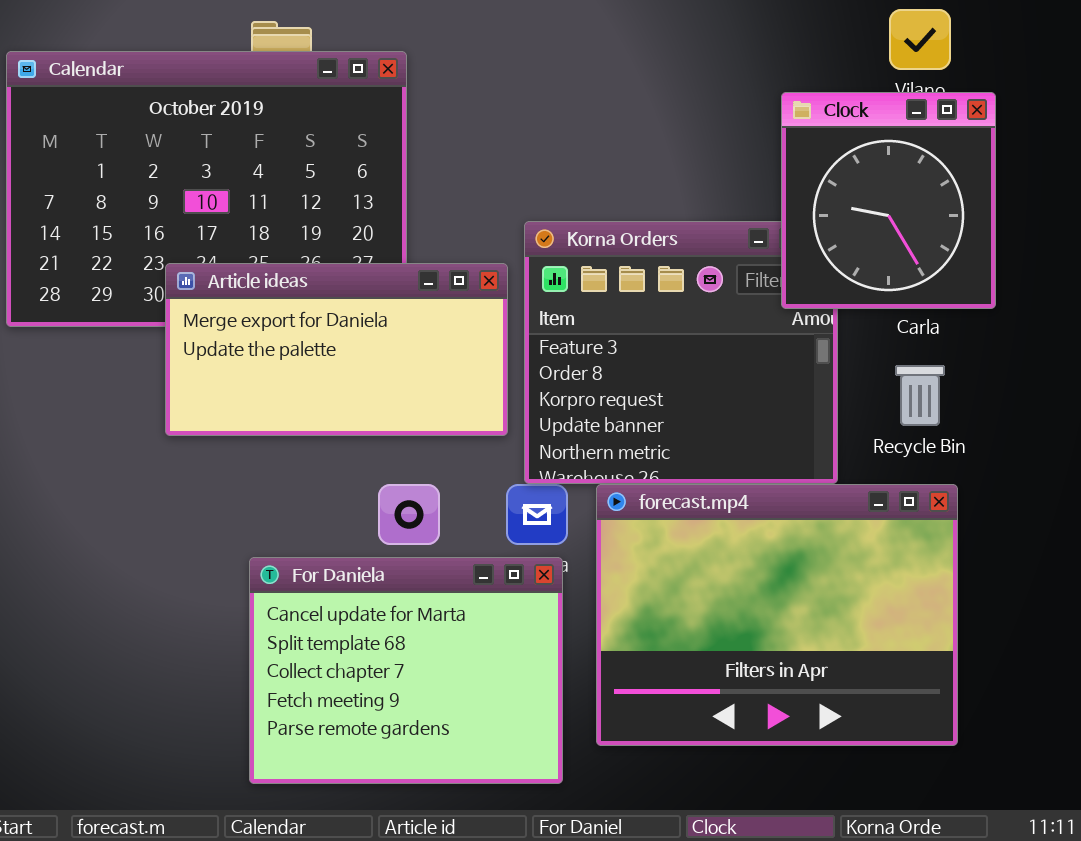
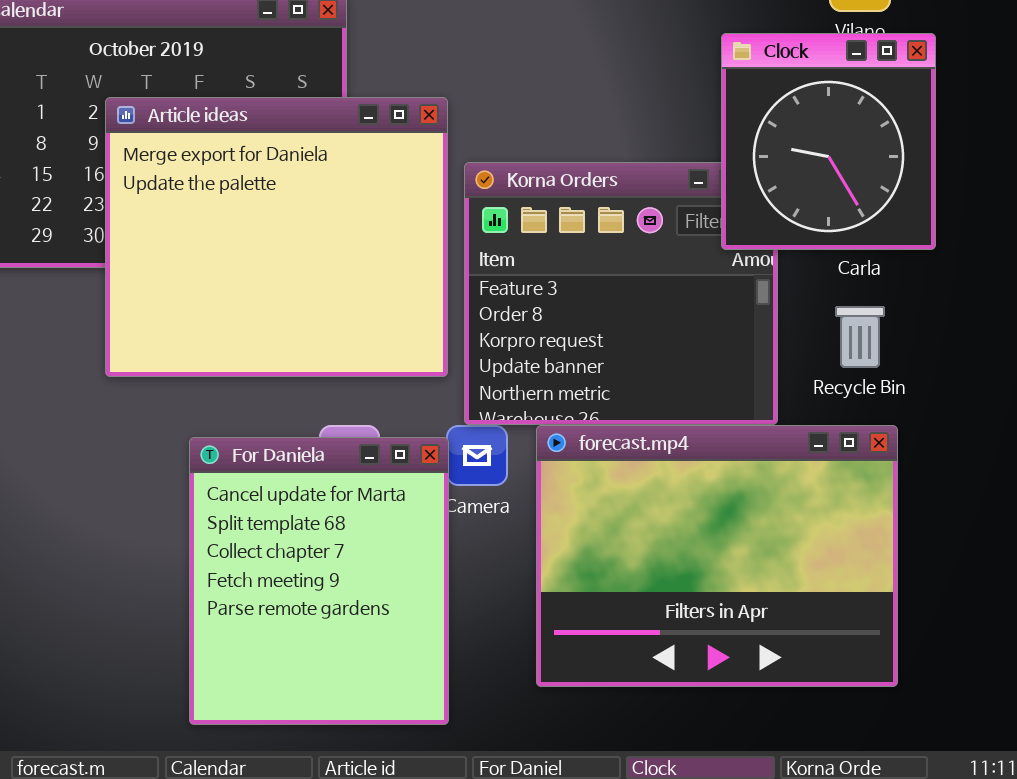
Article ideas: [165,263,508,436] -> [105,97,448,377], resized
For Daniela: [249,557,563,784] -> [189,437,449,725], resized

